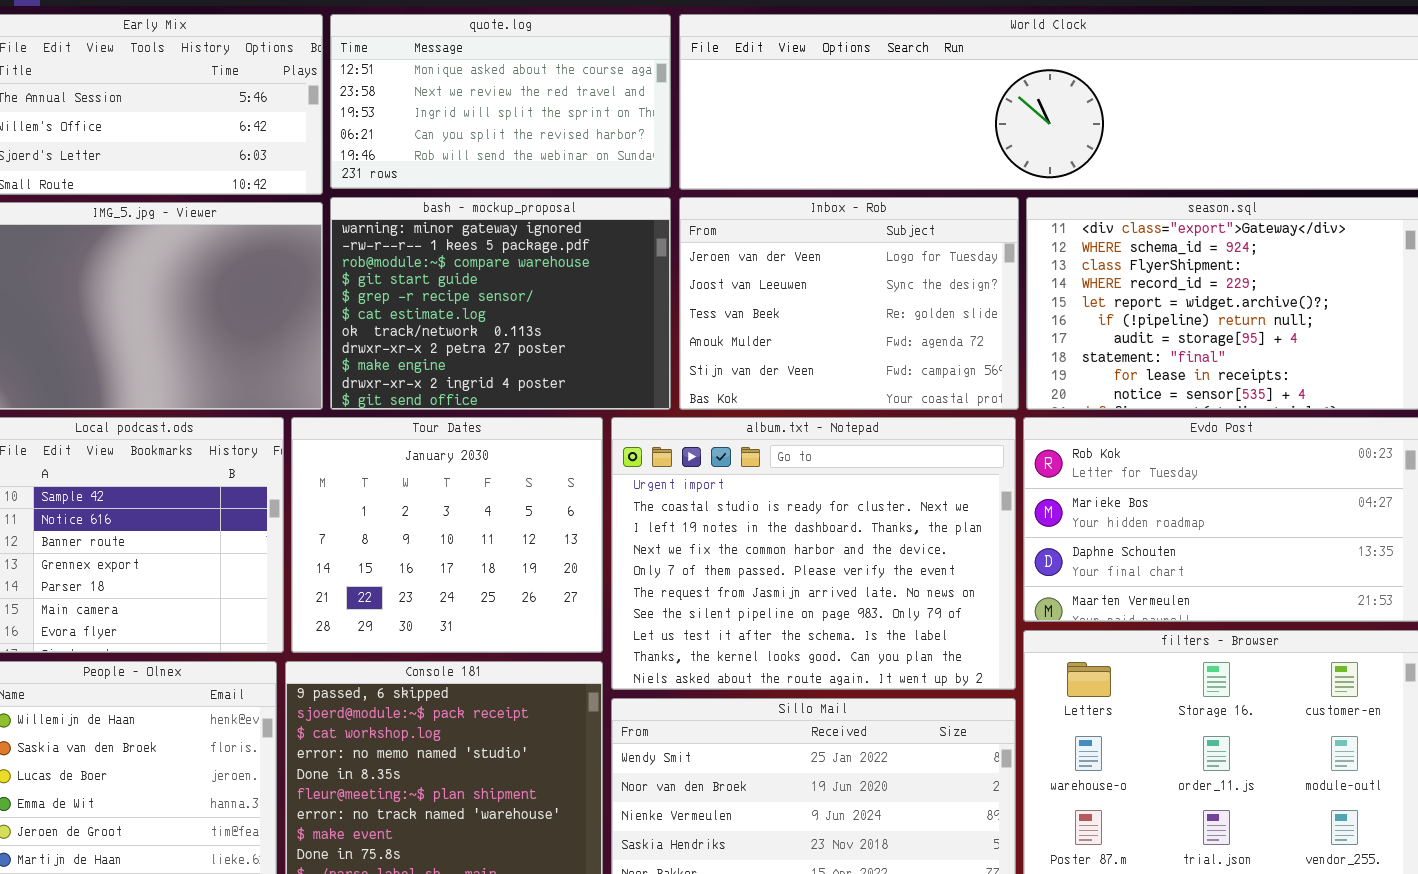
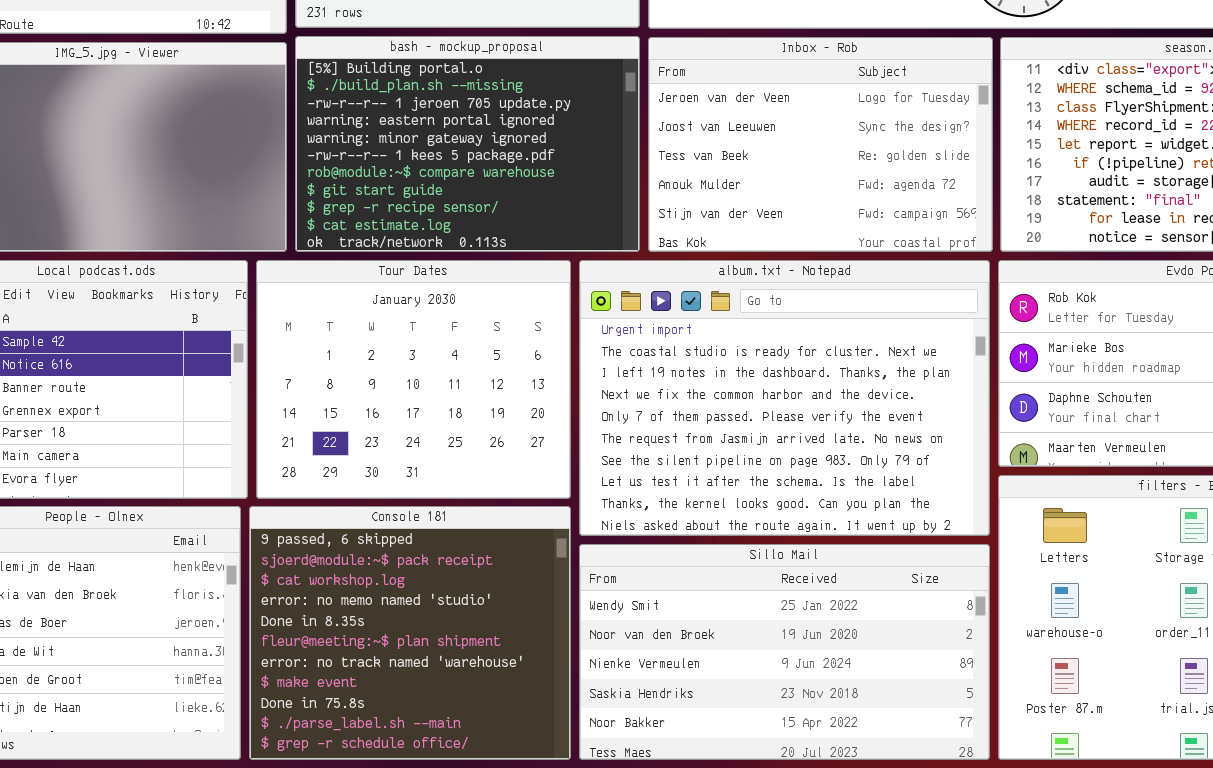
bash - mockup_proposal: [330,197,671,410] -> [295,36,640,252], scrolled up 4 rows

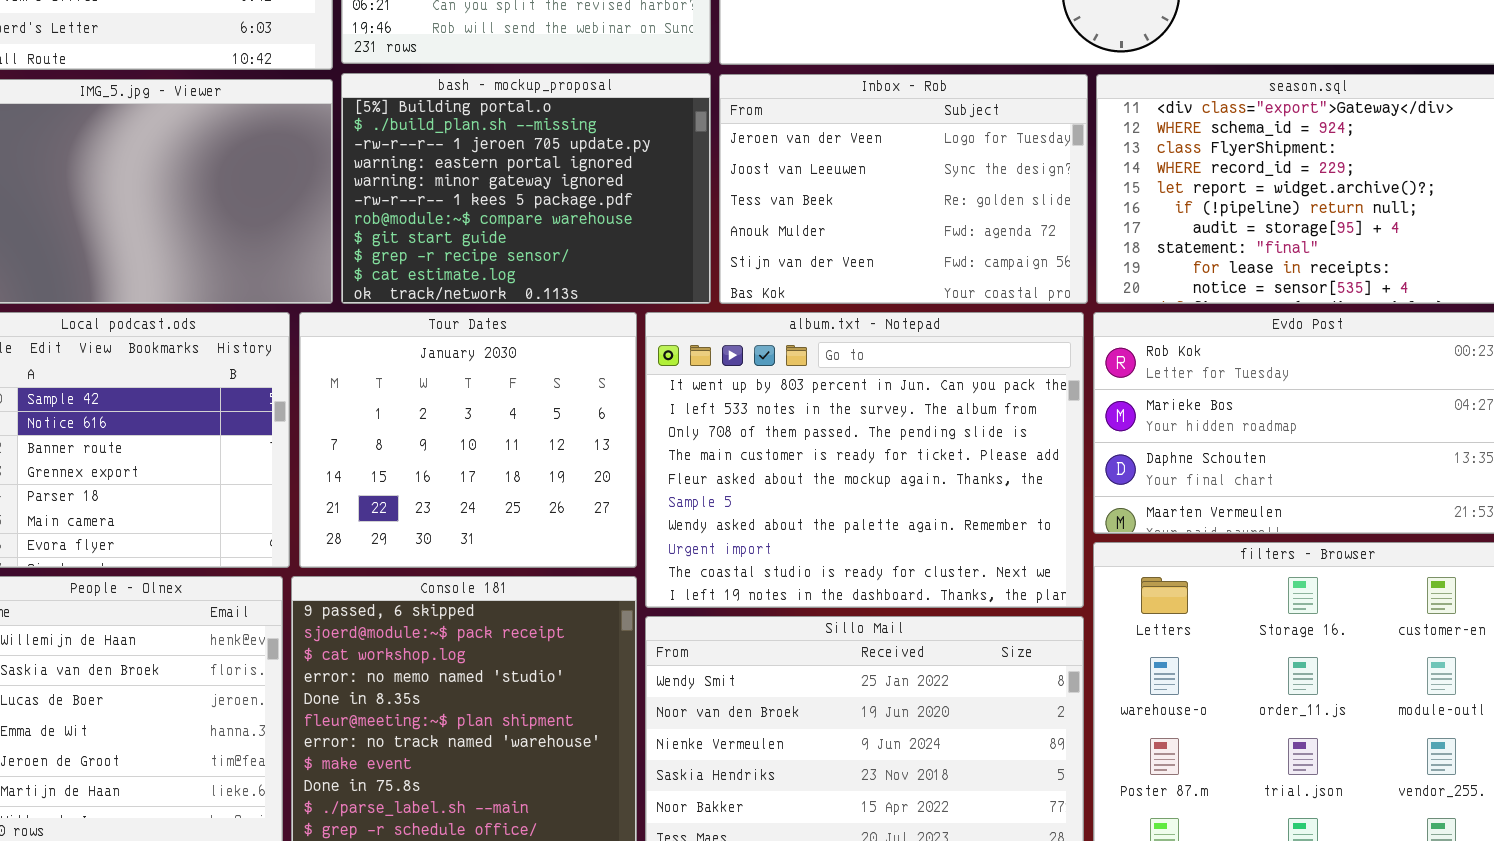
album.txt - Notepad: [579,260,990,536] -> [645,312,1084,608], scrolled up 7 rows

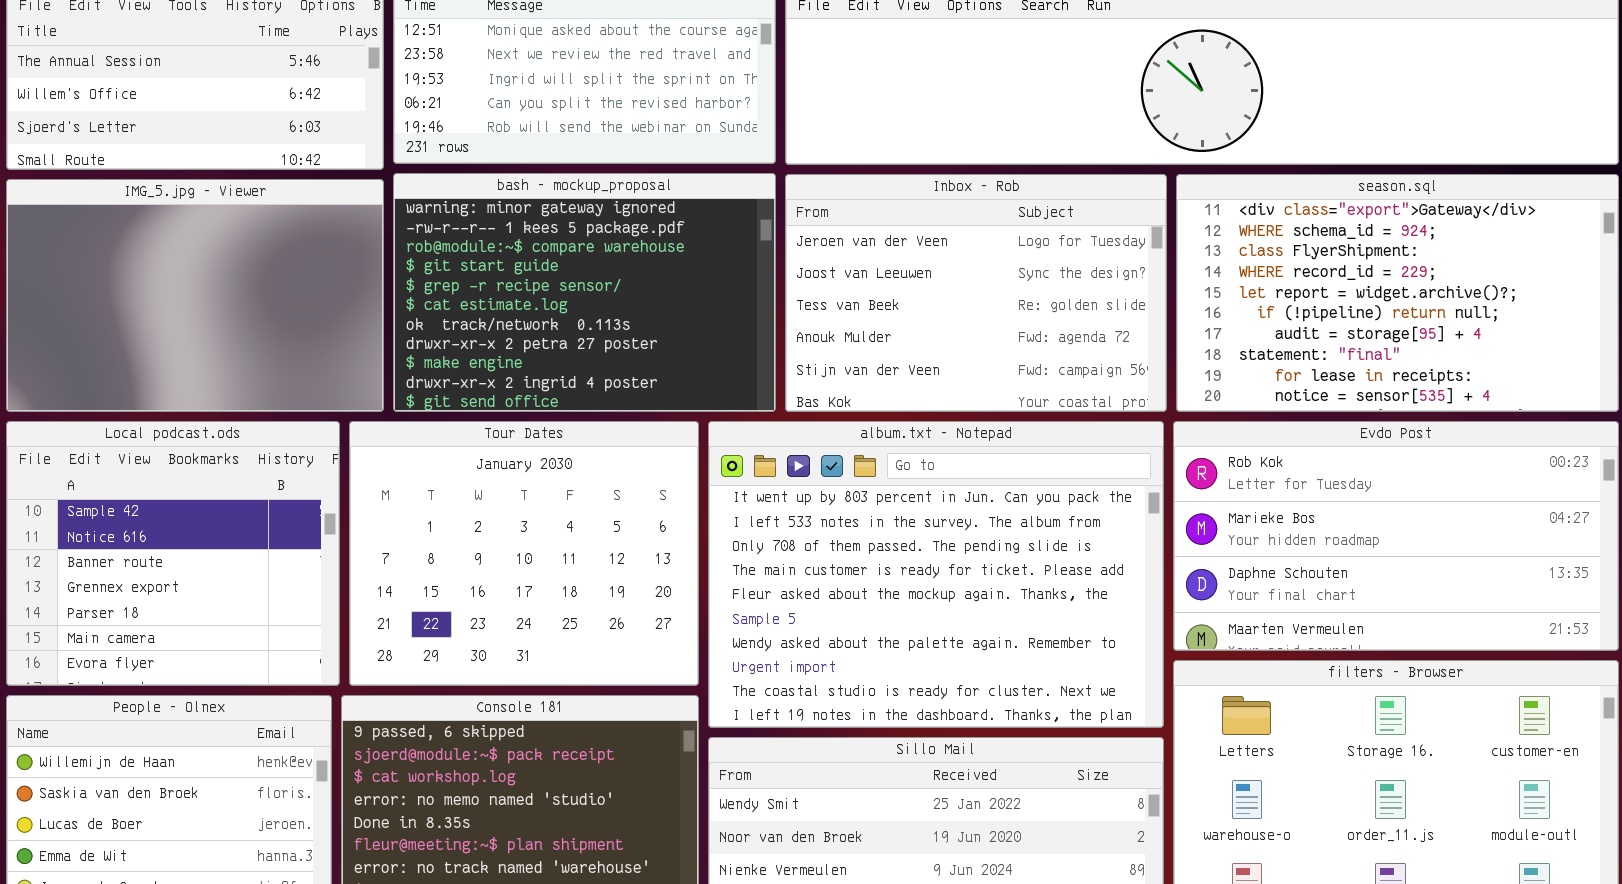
bash - mockup_proposal: [341,73,711,304] -> [393,173,776,412], scrolled down 4 rows

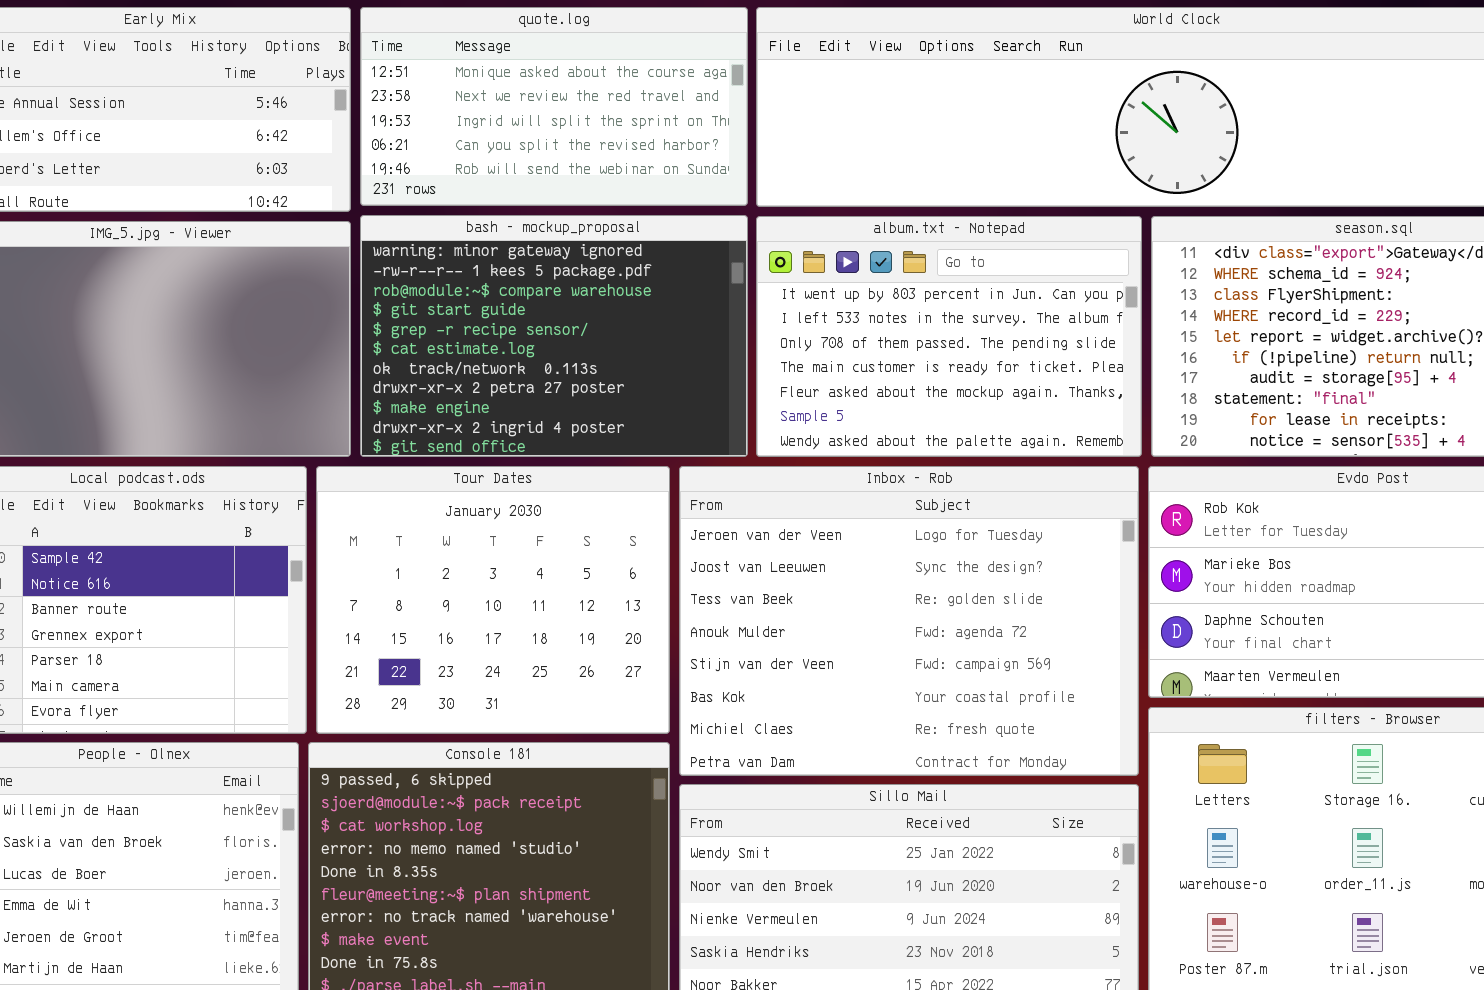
Inbox - Rob: [785,174,1167,412] -> [679,466,1139,776], moved, resized
album.txt - Notepad: [708,421,1164,728] -> [756,216,1142,457], moved, resized

